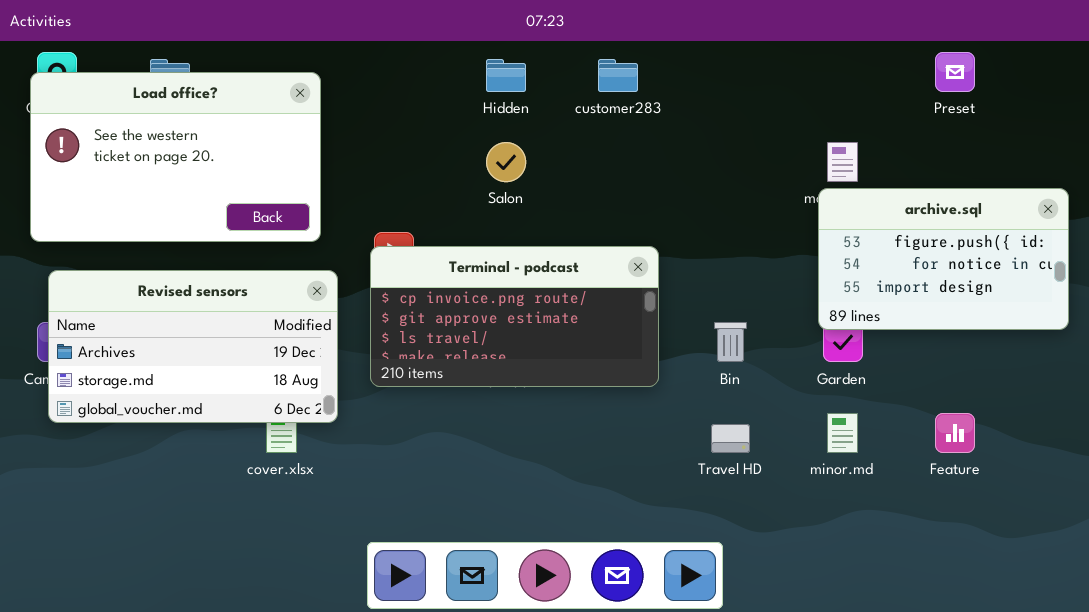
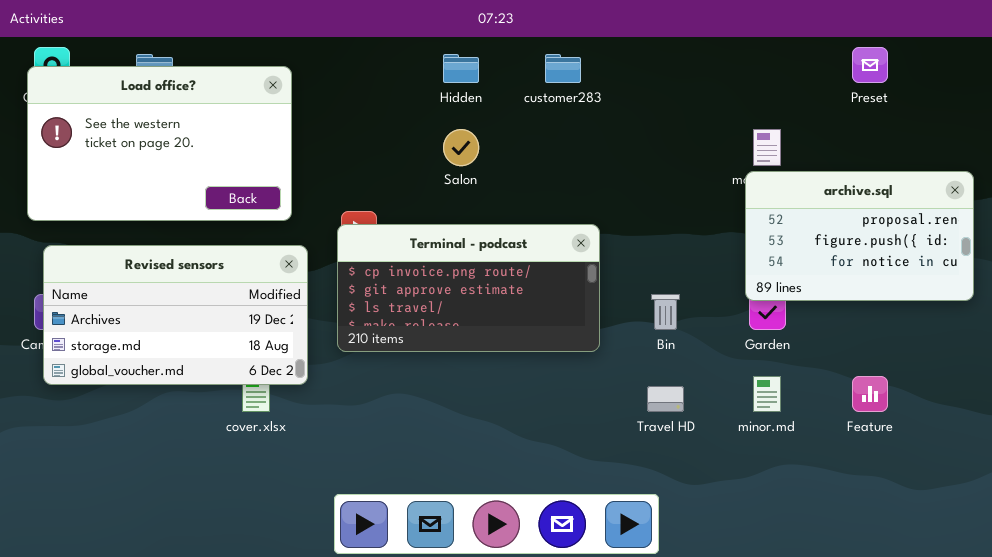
archive.sql: [818,188,1069,330] -> [745,171,974,301], scrolled up 1 row

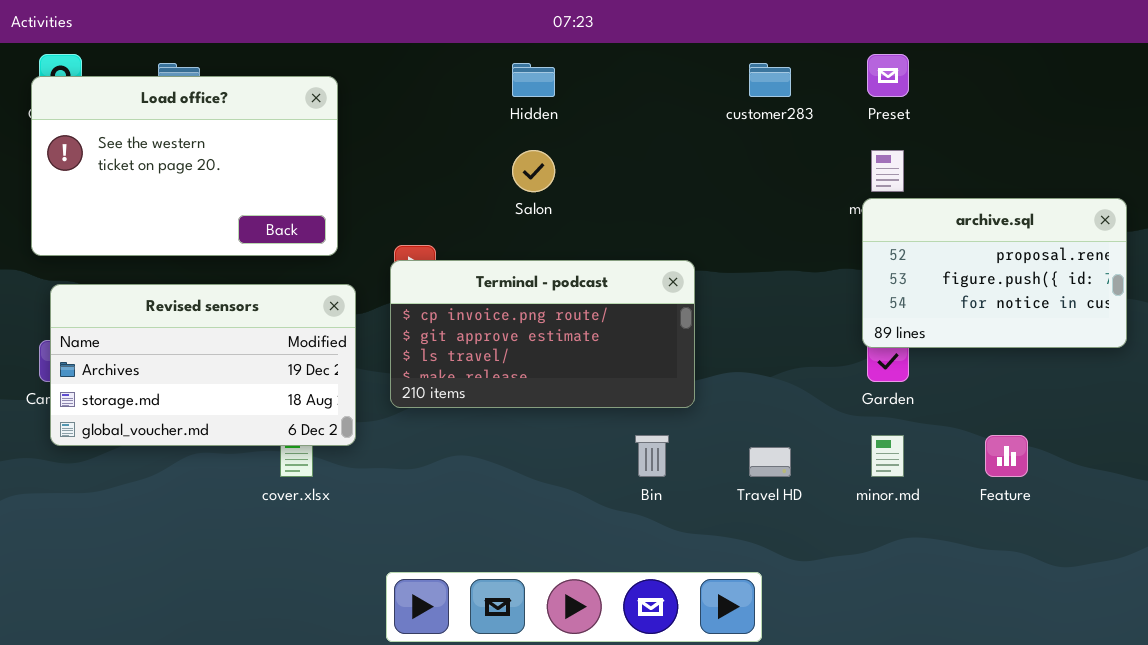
Preset: [852,47,888,83] -> [867,54,909,97], moved
customer283: [545,54,581,83] -> [749,63,791,97], moved
Bin: [651,294,680,330] -> [635,435,669,477], moved

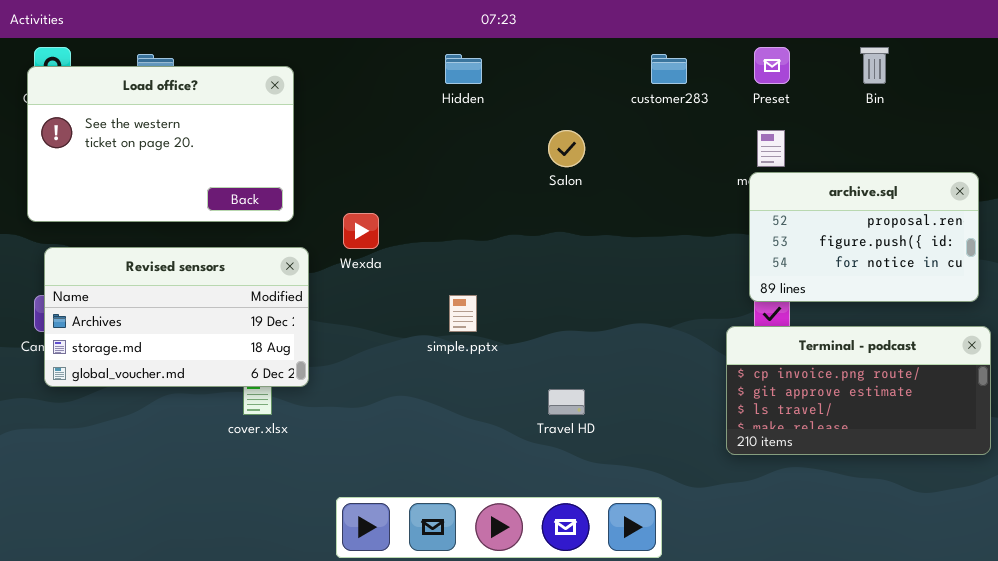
Salon: [512,150,555,192] -> [548,130,585,167], moved
Terminal - podcast: [390,260,695,408] -> [726,326,991,455], moved
Bin: [635,435,669,477] -> [860,47,889,84], moved
Travel HD: [749,447,791,477] -> [548,389,585,415], moved

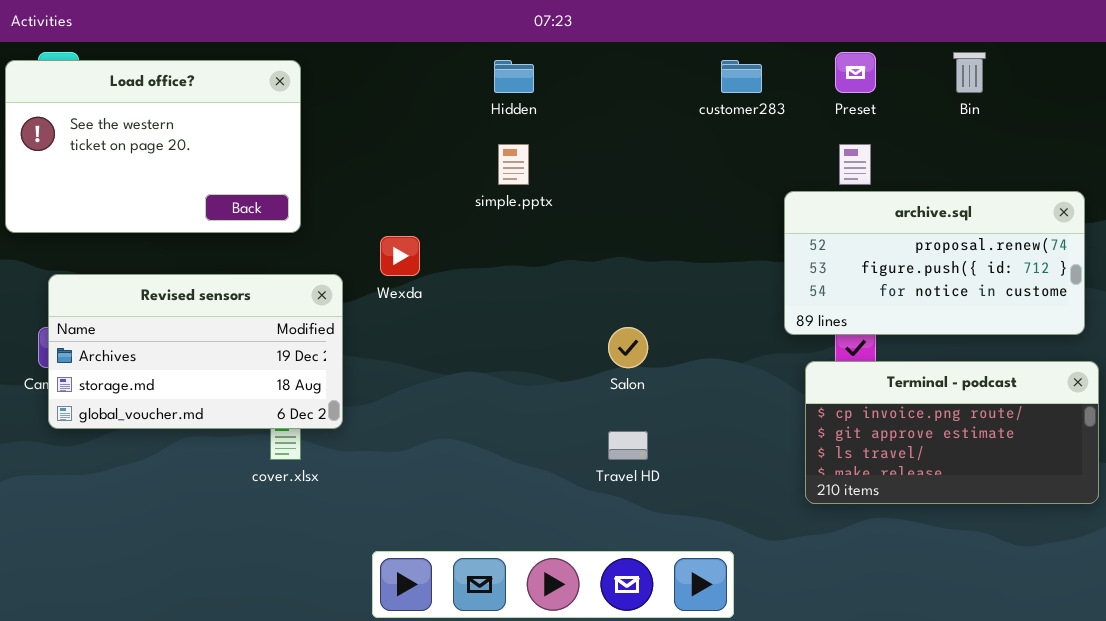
Load office?: [27,66,294,222] -> [5,60,301,233], moved
Salon: [548,130,585,167] -> [608,327,648,368], moved
archive.sql: [749,172,979,302] -> [784,191,1085,335], resized
simple.pptx: [449,295,477,332] -> [498,144,529,185], moved

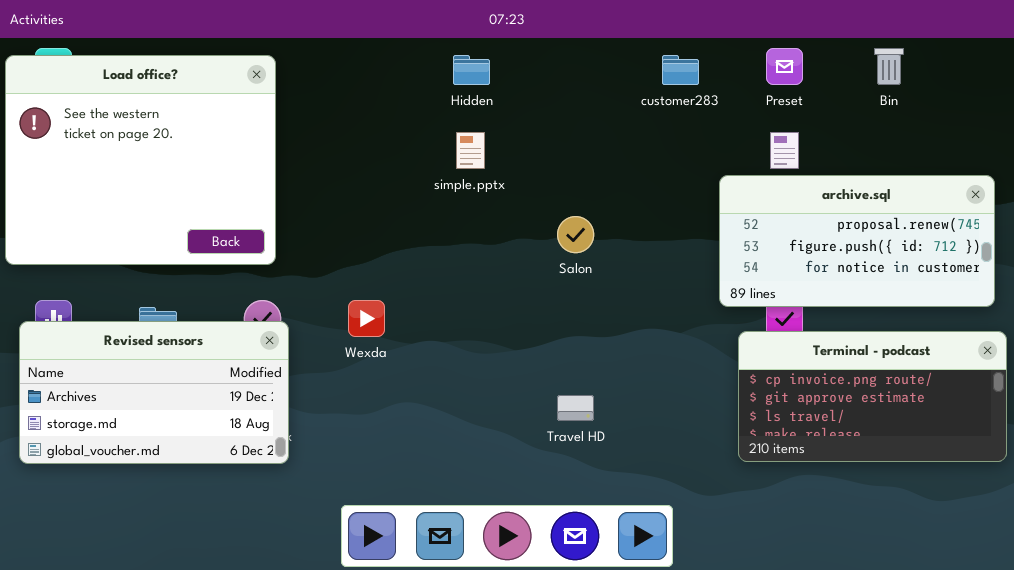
Load office?: [5,60,301,233] -> [5,55,276,265], resized
Wexda: [380,236,420,276] -> [348,300,385,337], moved
Revised sensors: [48,274,343,429] -> [19,321,289,464], moved
Salon: [608,327,648,368] -> [557,216,594,253], moved

